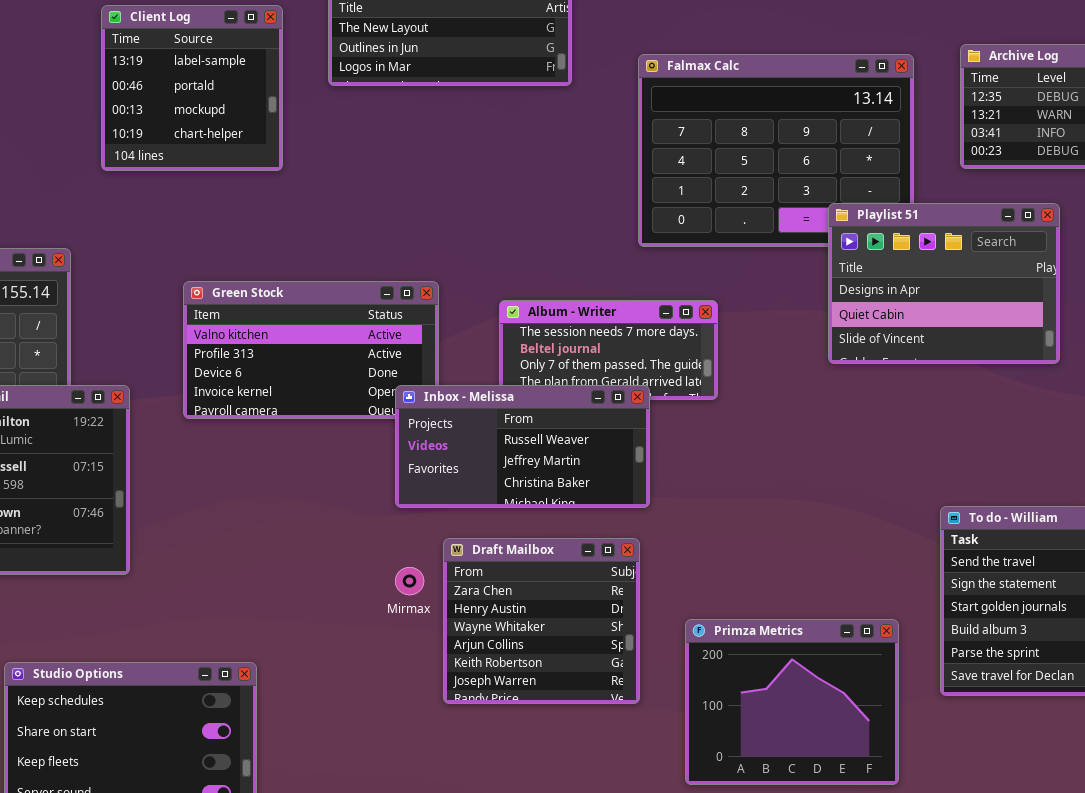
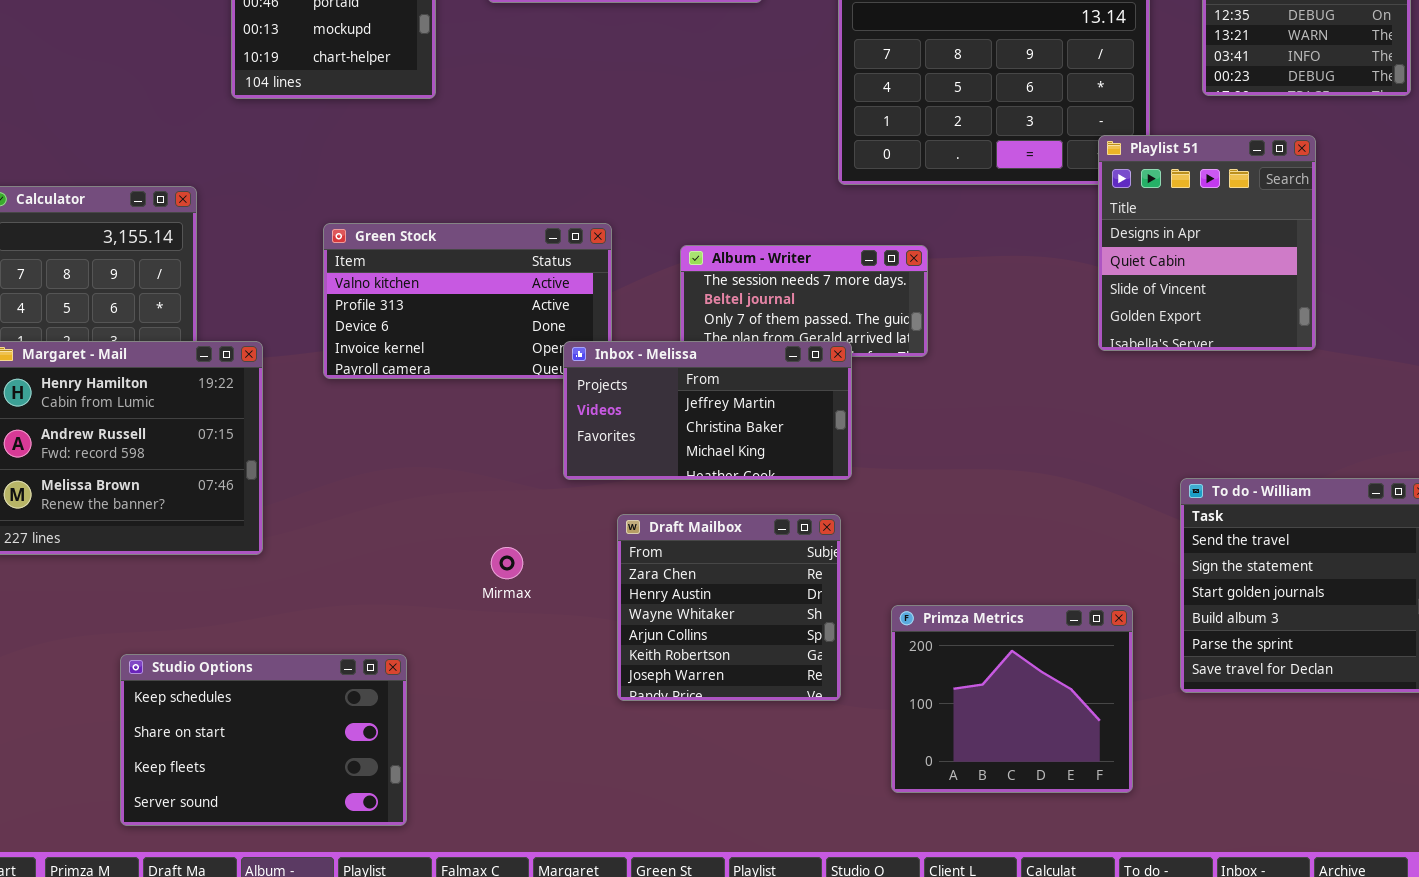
Playlist 51: [828,203,1060,364] -> [1098,135,1316,351], resized
Inbox - Melissa: [395,385,650,508] -> [563,341,852,480], scrolled down 1 row
Mirmax: [395,567,424,595] -> [491,547,523,579], moved

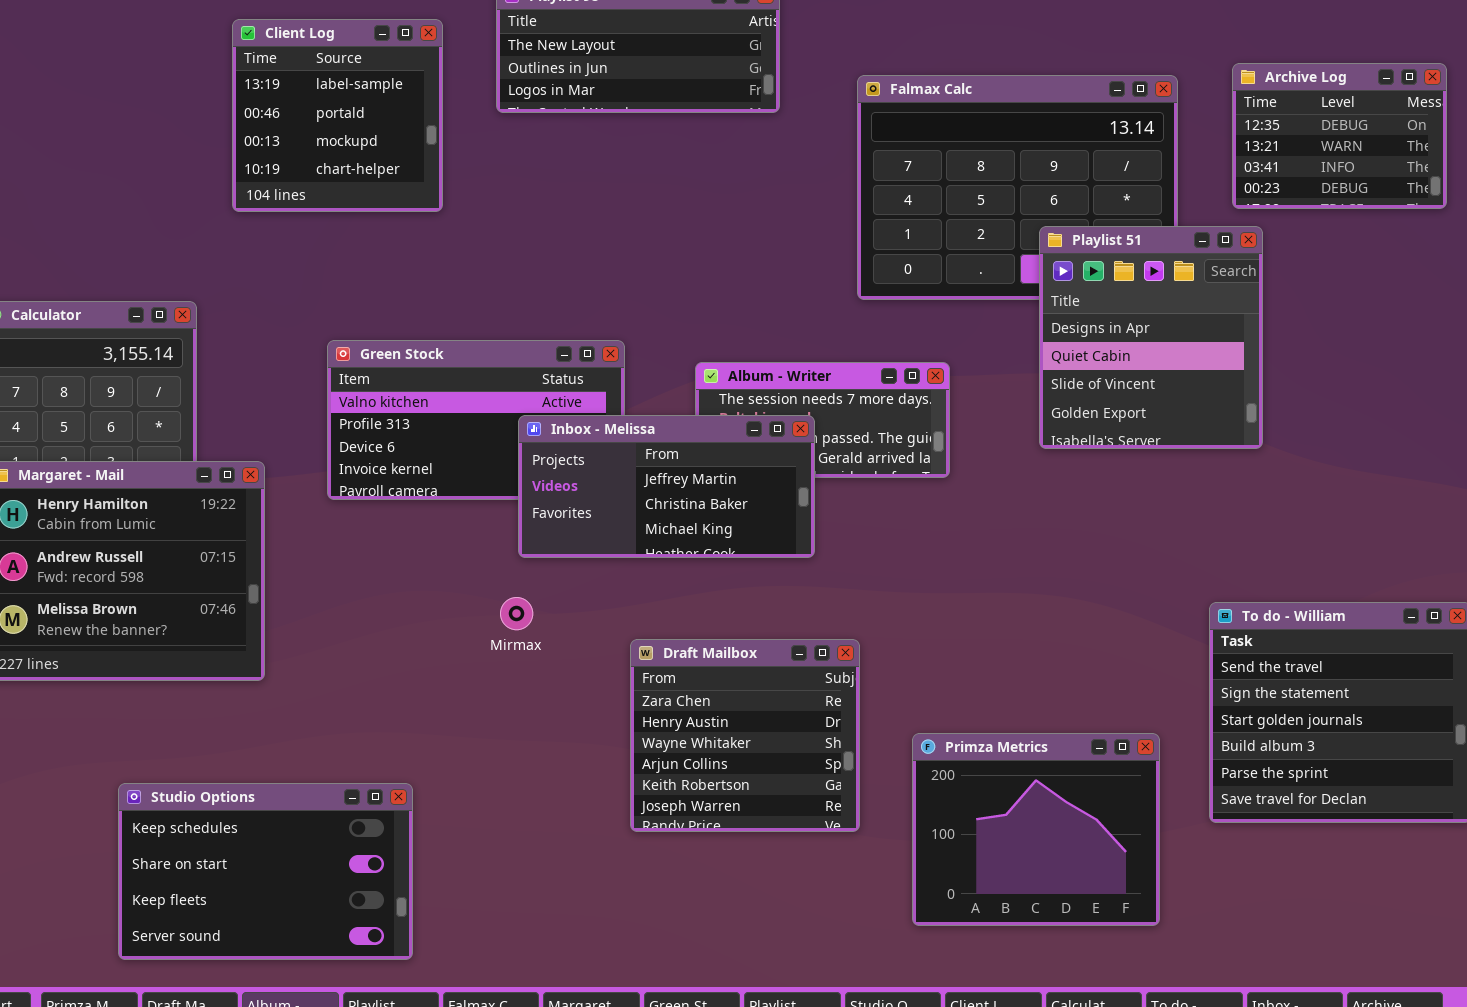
Playlist 51: [1098,135,1316,351] -> [1039,226,1263,449], moved
Inbox - Melissa: [563,341,852,480] -> [518,415,815,558], moved
Mirmax: [491,547,523,579] -> [500,597,533,630], moved

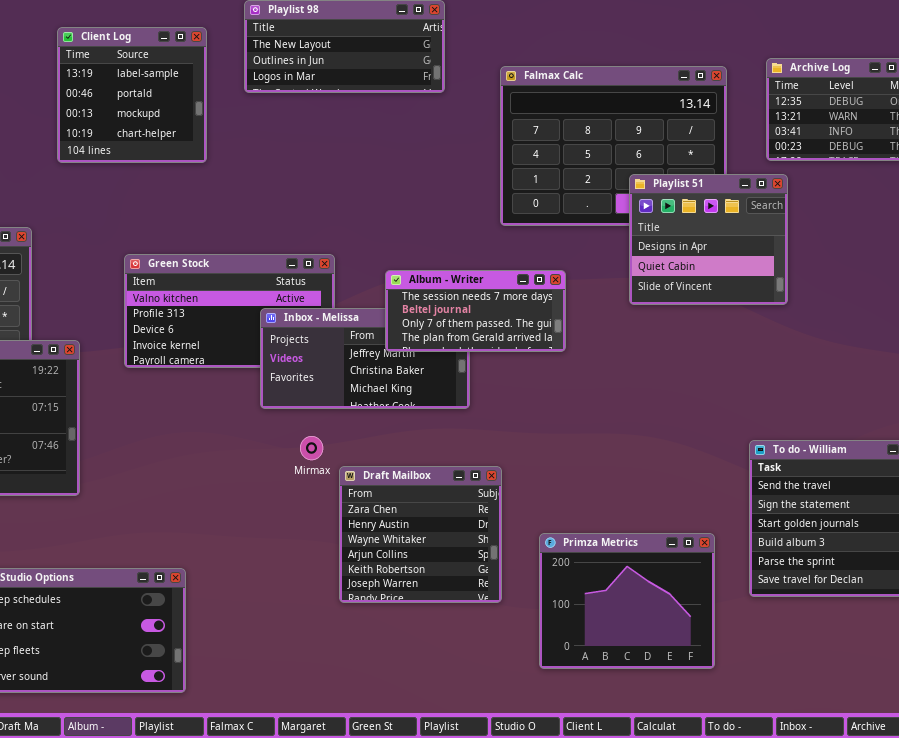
Playlist 51: [1039,226,1263,449] -> [629,174,788,305], resized
Album - Writer: [695,362,950,478] -> [385,270,566,352], raised
Mirmax: [500,597,533,630] -> [300,436,323,460], moved

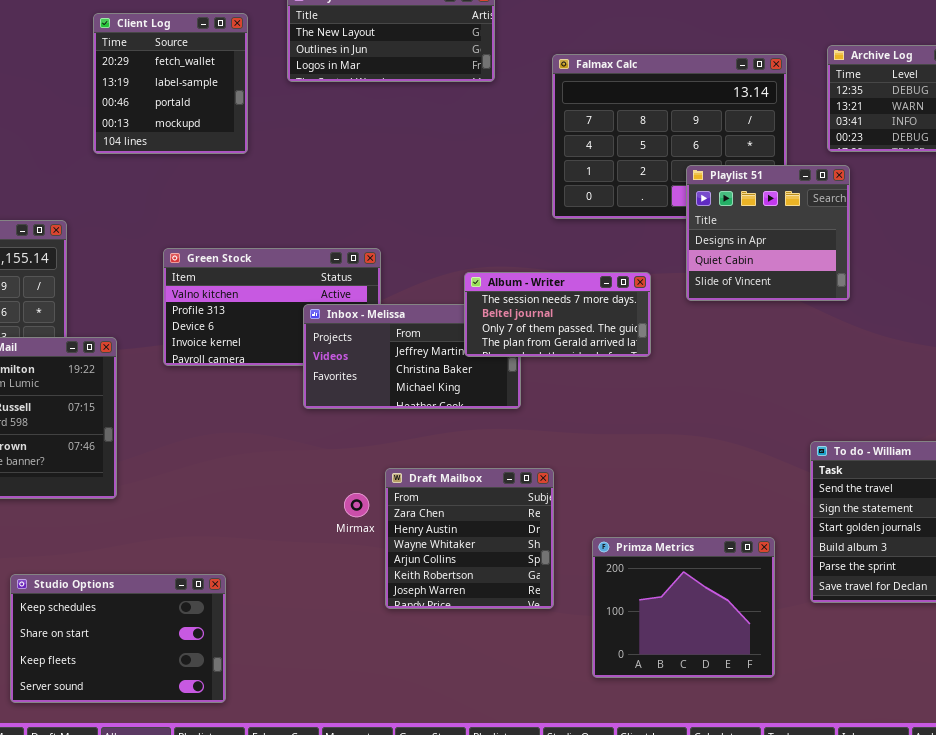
Client Log: [57,27,207,163] -> [93,13,248,154], scrolled up 1 row
Album - Writer: [385,270,566,352] -> [464,272,651,357], moved
Mirmax: [300,436,323,460] -> [344,493,369,517], moved

